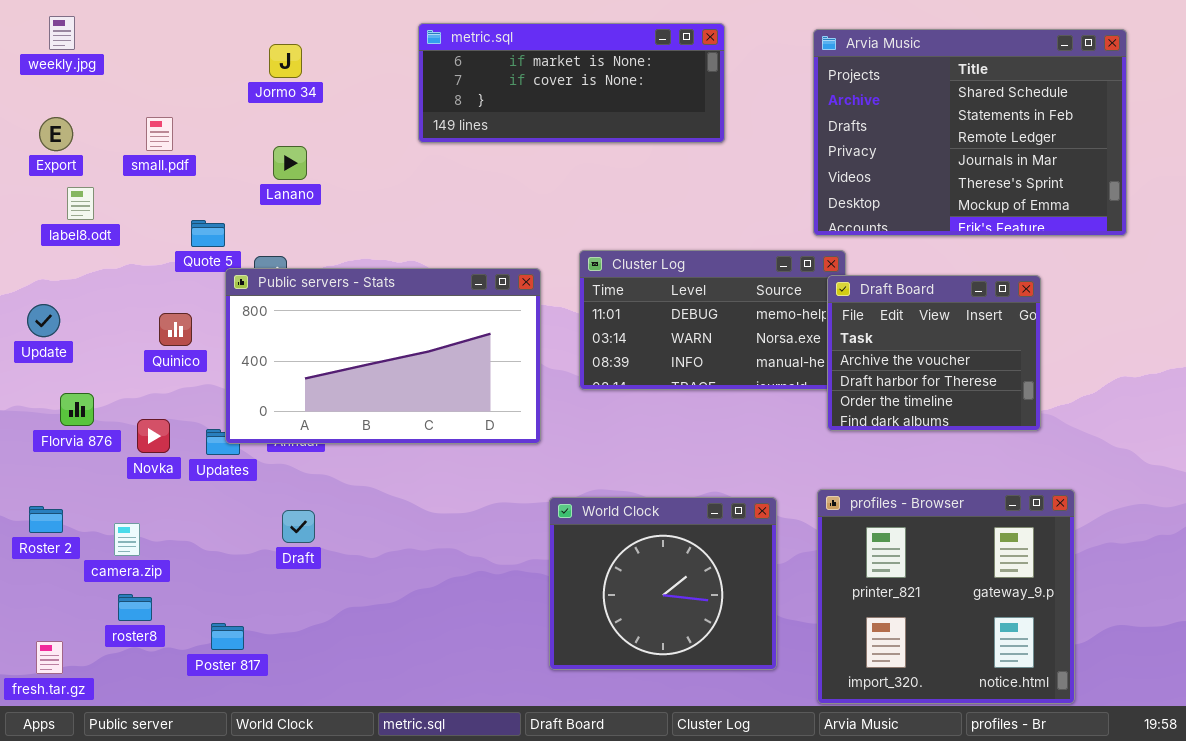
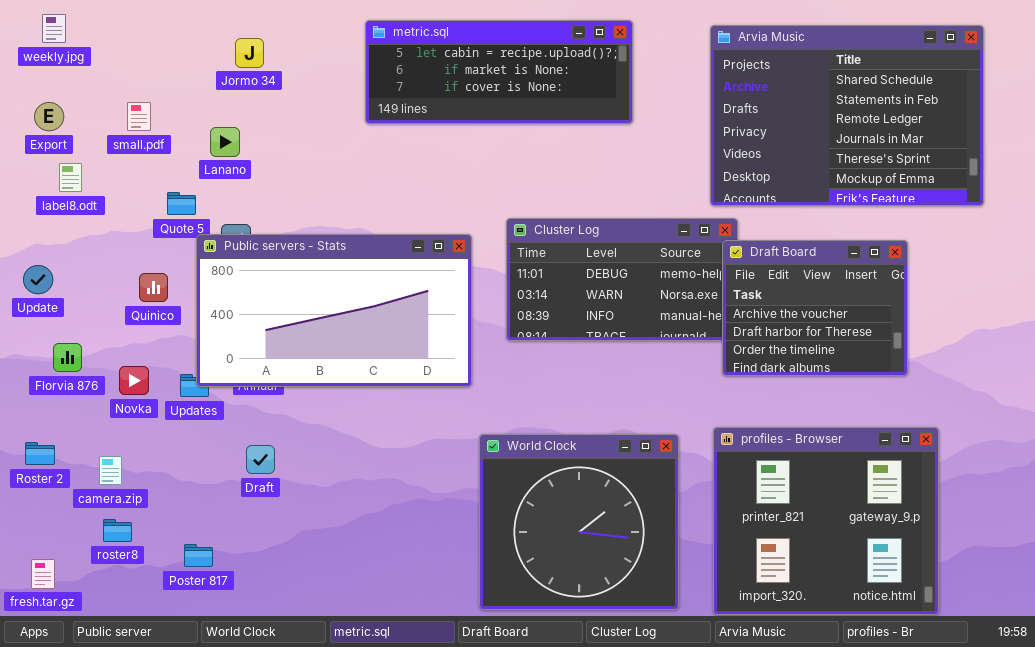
metric.sql: [418,23,725,143] -> [365,20,633,124], scrolled up 1 row
Lanano: [273,146,307,180] -> [210,127,240,157], moved
World Clock: [549,497,777,670] -> [479,434,679,610], resized

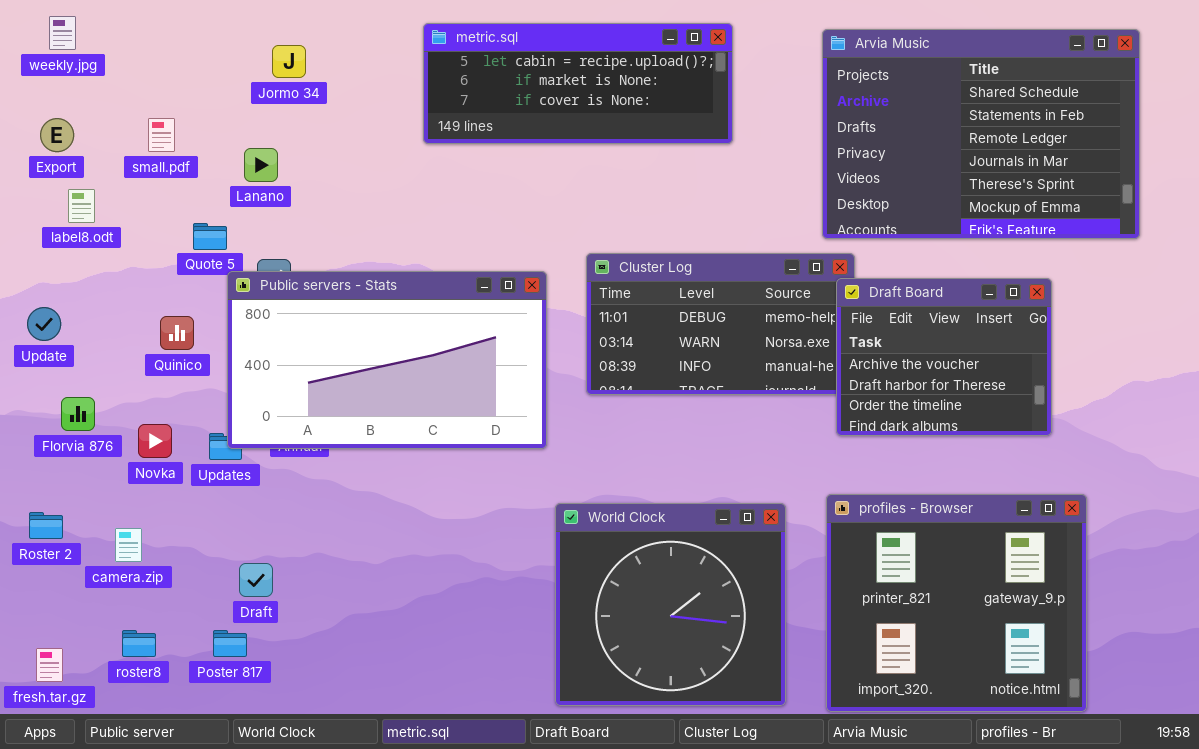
Draft: [246,445,275,474] -> [239,563,273,597], moved
roster8: [103,519,132,542] -> [122,630,156,657], moved

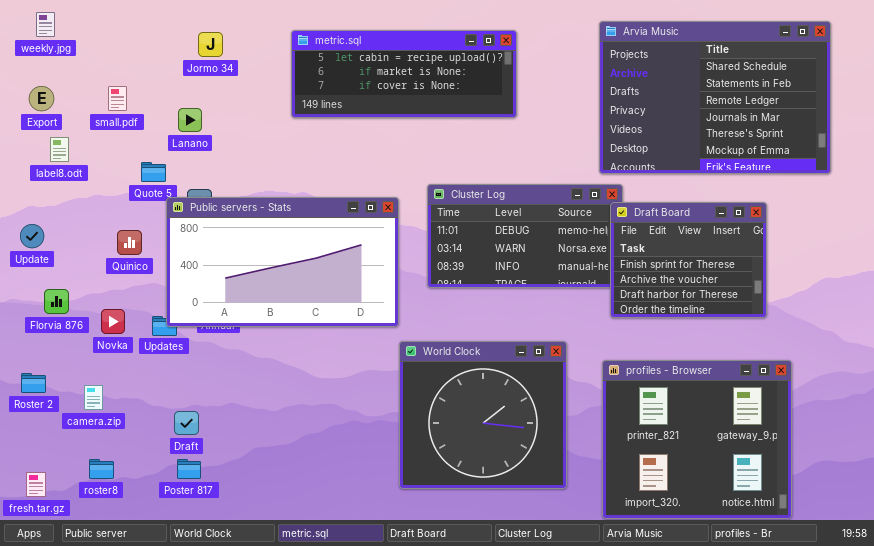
metric.sql: [423,23,733,144] -> [291,30,517,118], moved
Draft Board: [836,278,1052,436] -> [610,202,767,318], scrolled up 1 row
World Clock: [555,503,786,706] -> [399,341,567,489], moved
Poster 817: [213,630,247,657] -> [177,459,201,479], moved

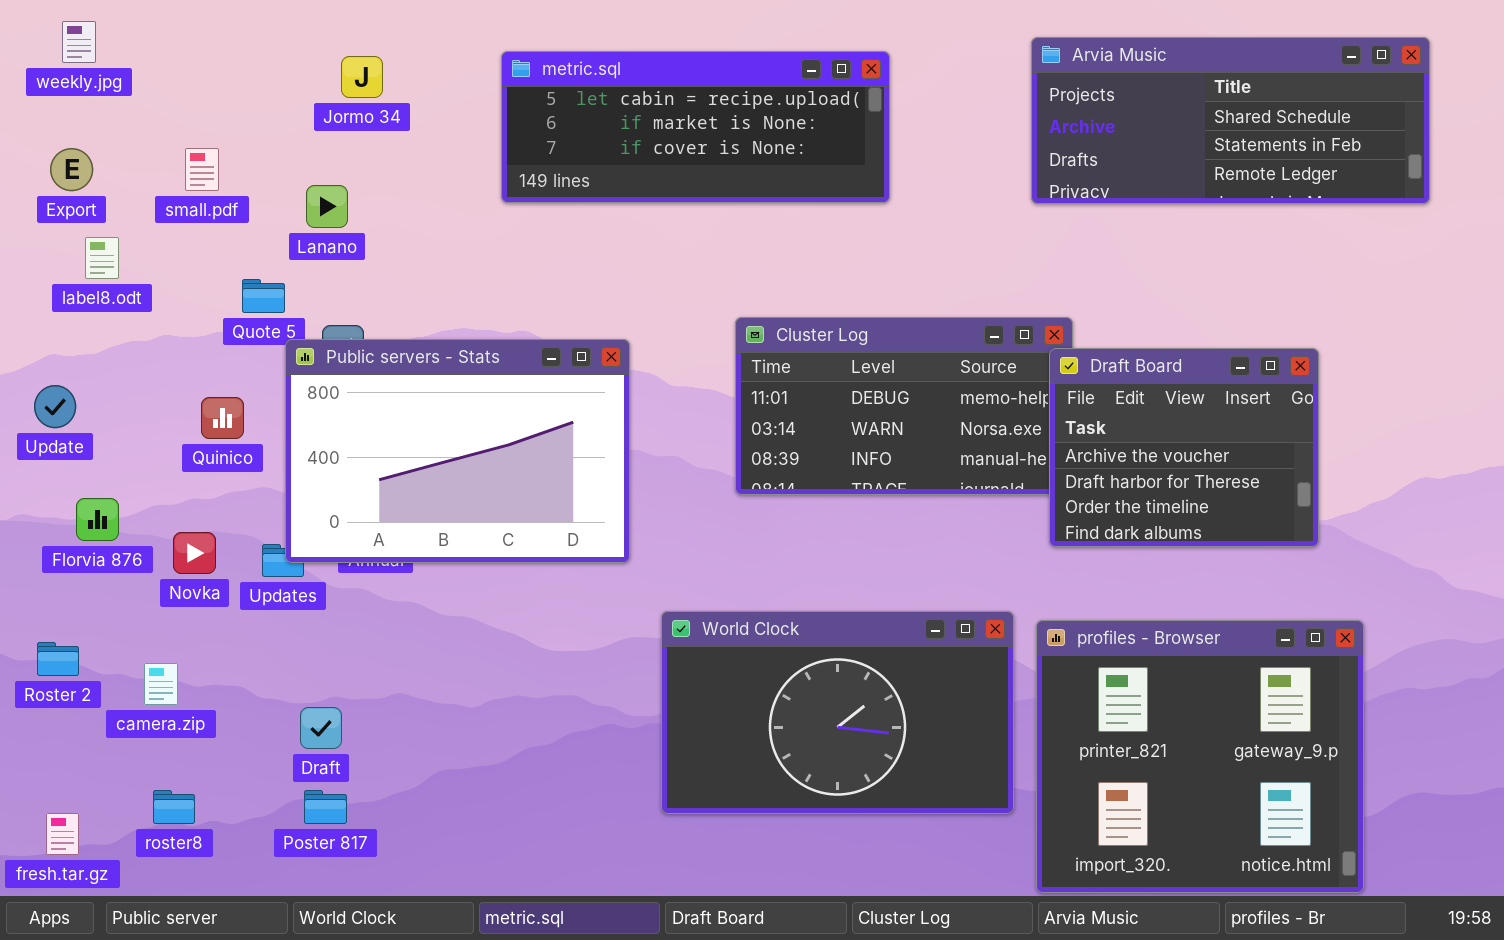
Arvia Music: [599,21,831,174] -> [1031,37,1430,204], resized
Public servers - Stats: [166,197,399,327] -> [285,339,630,563], resized
Draft Board: [610,202,767,318] -> [1049,348,1319,547], scrolled down 1 row
World Clock: [399,341,567,489] -> [661,611,1014,814], moved, resized

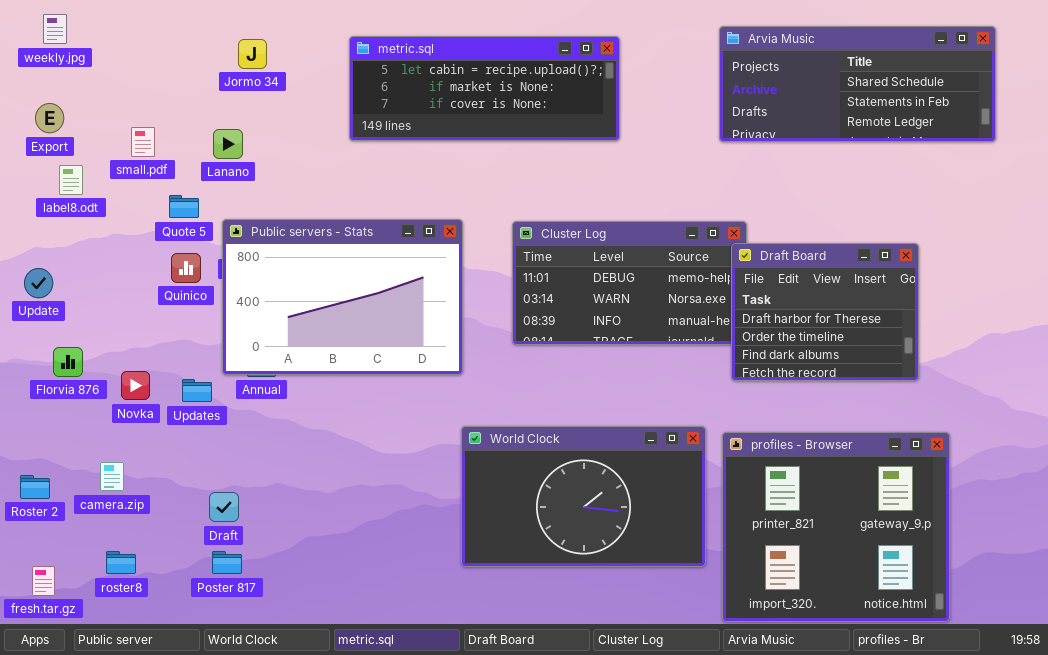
small.pdf: [185,148,219,191] -> [131,127,155,157], moved
Public servers - Stats: [285,339,630,563] -> [222,219,463,375], moved
Draft Board: [1049,348,1319,547] -> [731,243,919,381], scrolled down 1 row
Quinico: [201,397,244,439] -> [171,253,201,283], moved
Roster 2: [37,642,79,676] -> [20,475,50,499], moved

